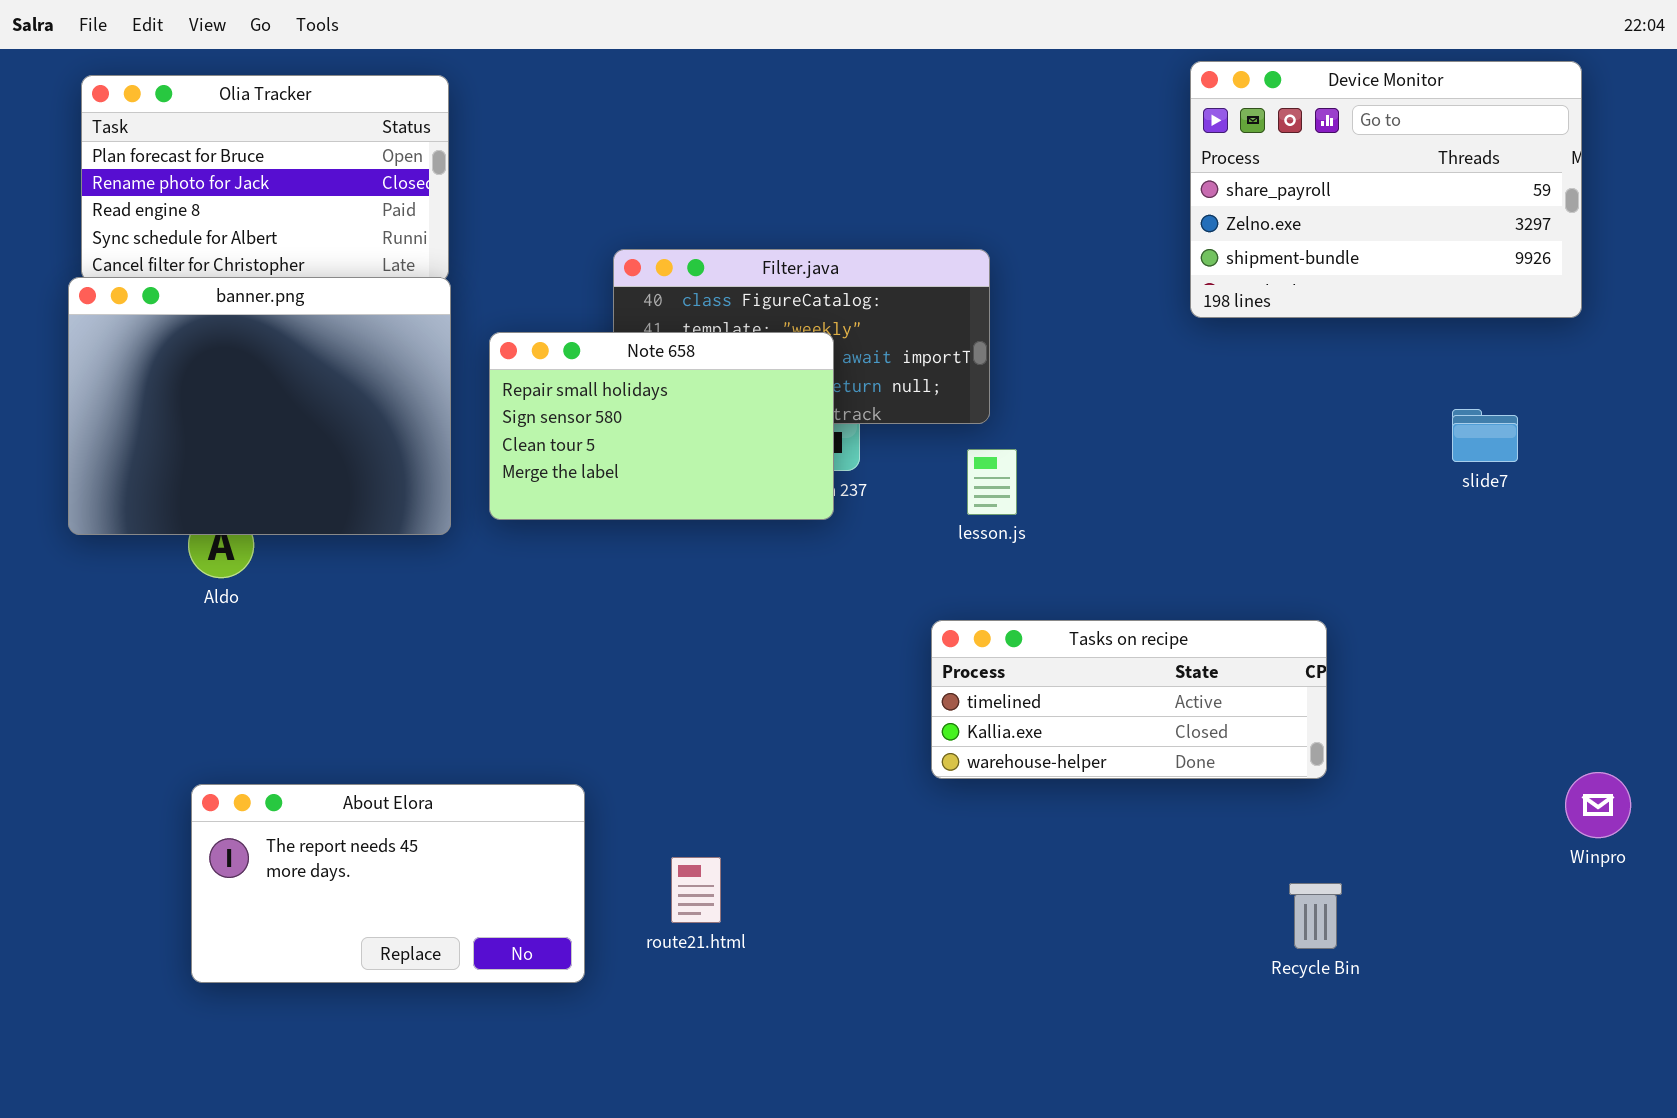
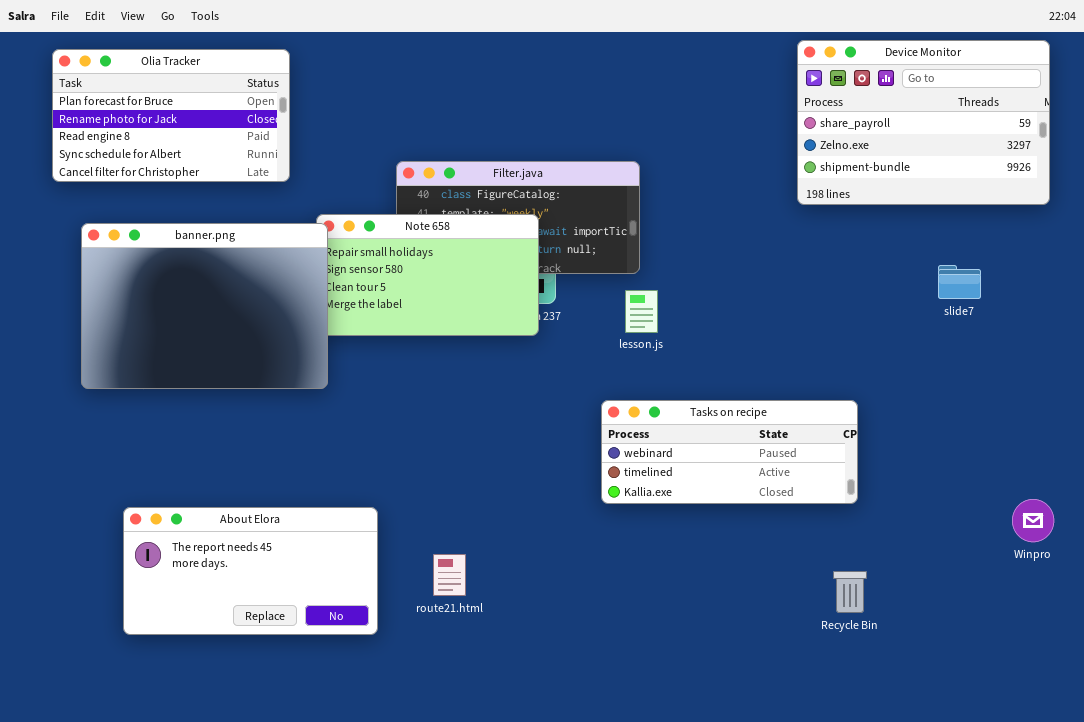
Device Monitor: [1190,61,1582,318] -> [797,40,1050,205], moved
banner.png: [68,277,451,535] -> [81,223,328,389], moved
Tasks on recipe: [931,620,1327,779] -> [601,400,858,504], scrolled up 1 row

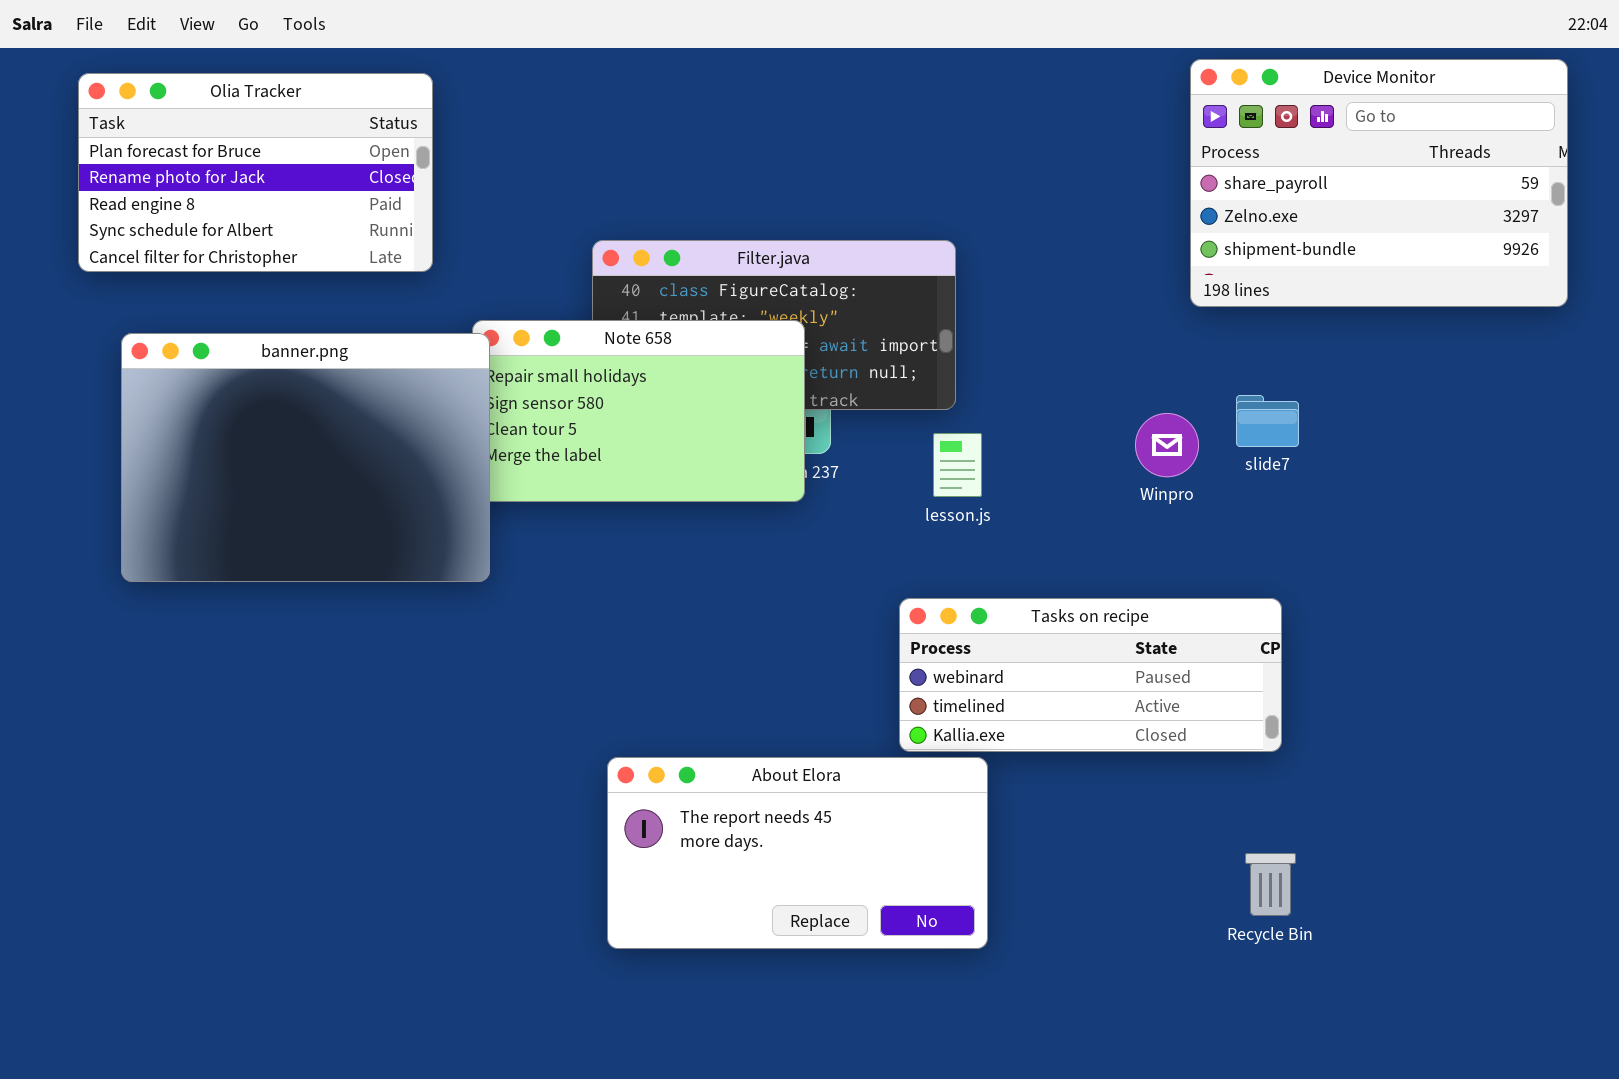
slide7: [938,265,981,299] -> [1236,395,1299,447], moved
Winpro: [1012,499,1054,542] -> [1135,413,1199,477], moved
About Elora: [123,507,378,635] -> [607,757,988,949], moved

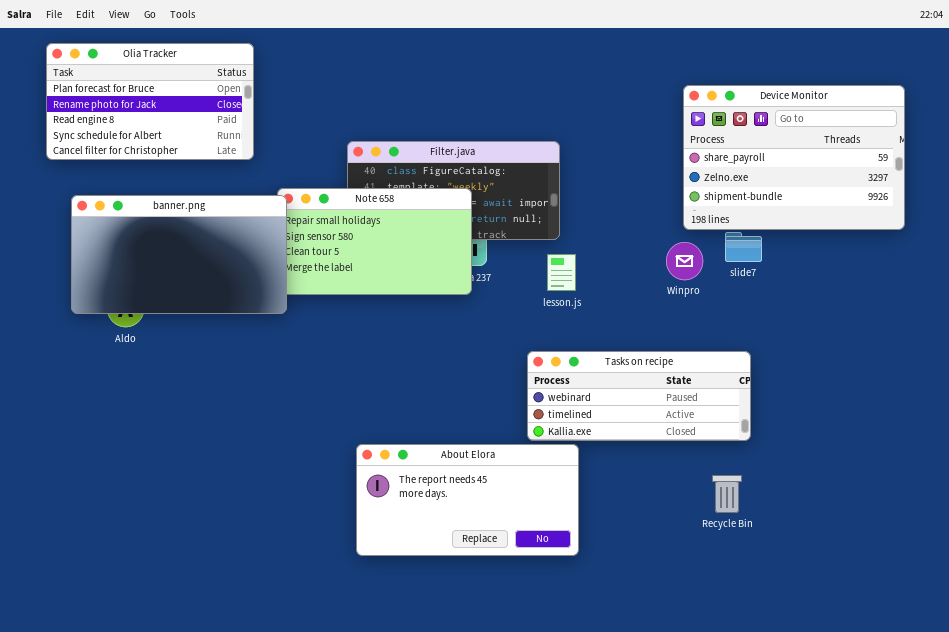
Device Monitor: [1190,59,1568,307] -> [683,85,905,230], moved
banner.png: [121,333,490,582] -> [71,195,287,314], resized
Recycle Bin: [1245,853,1296,916] -> [712,475,742,513], moved

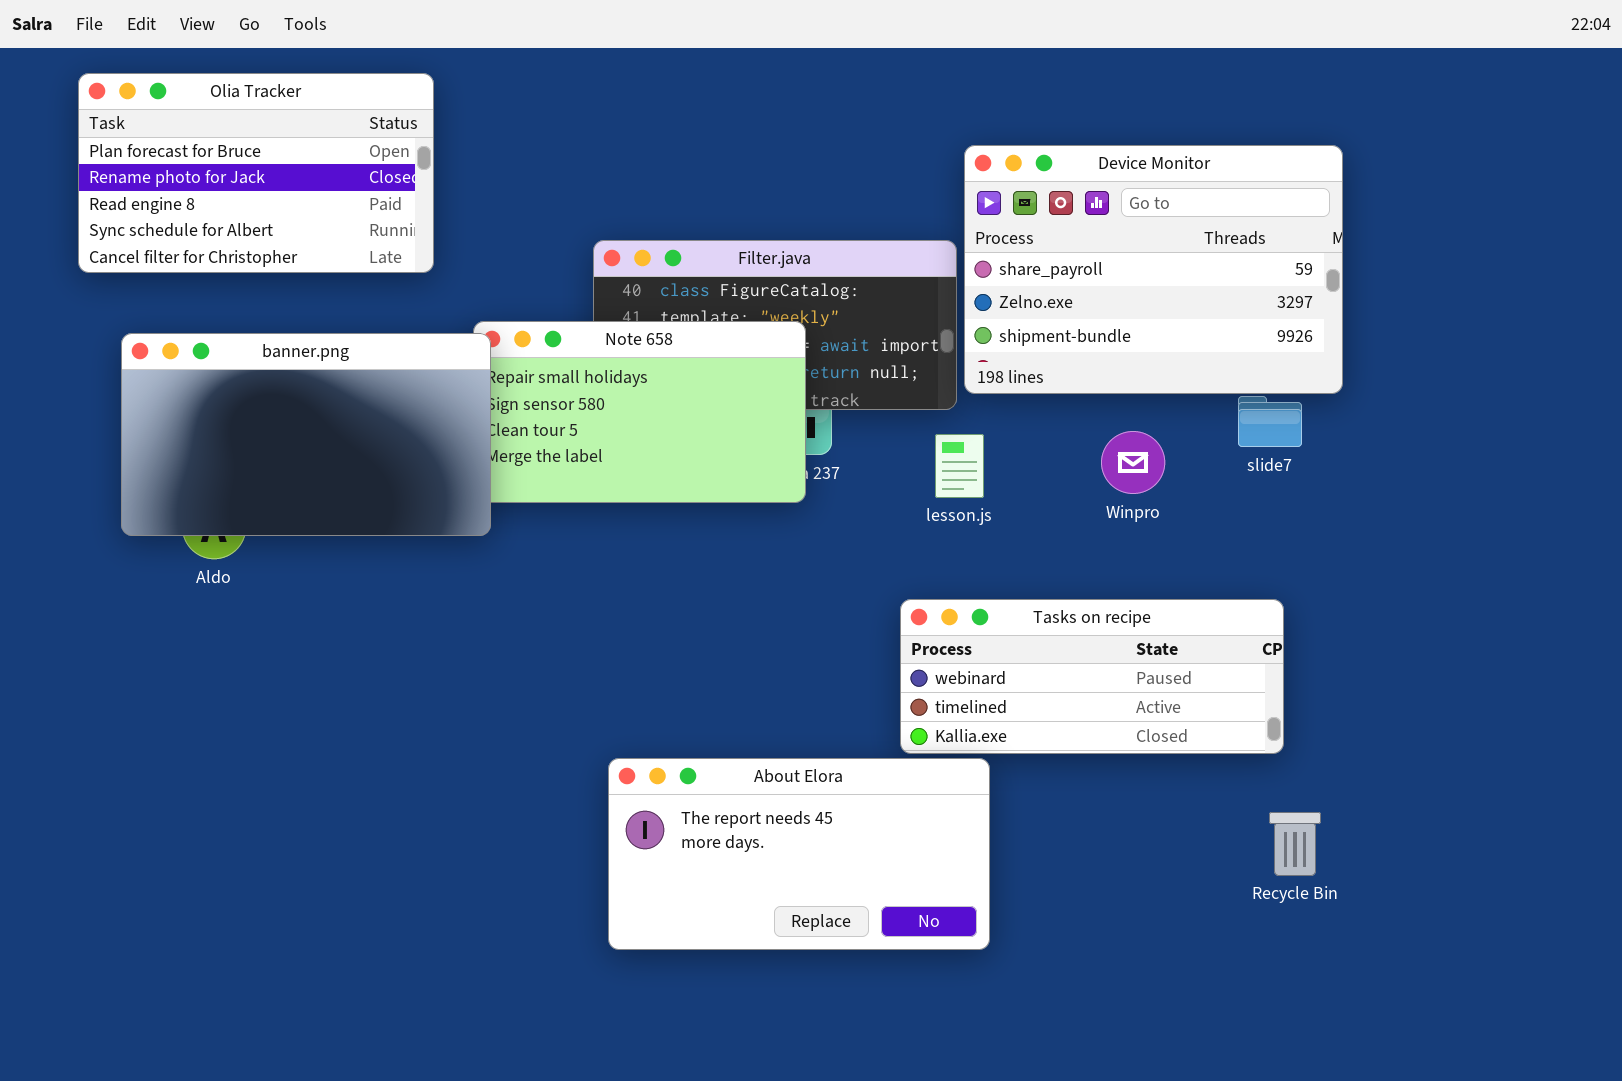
Device Monitor: [683,85,905,230] -> [964,145,1343,394], moved
Winpro: [666,242,703,280] -> [1101,431,1165,494], moved
Recycle Bin: [712,475,742,513] -> [1269,812,1321,876], moved

